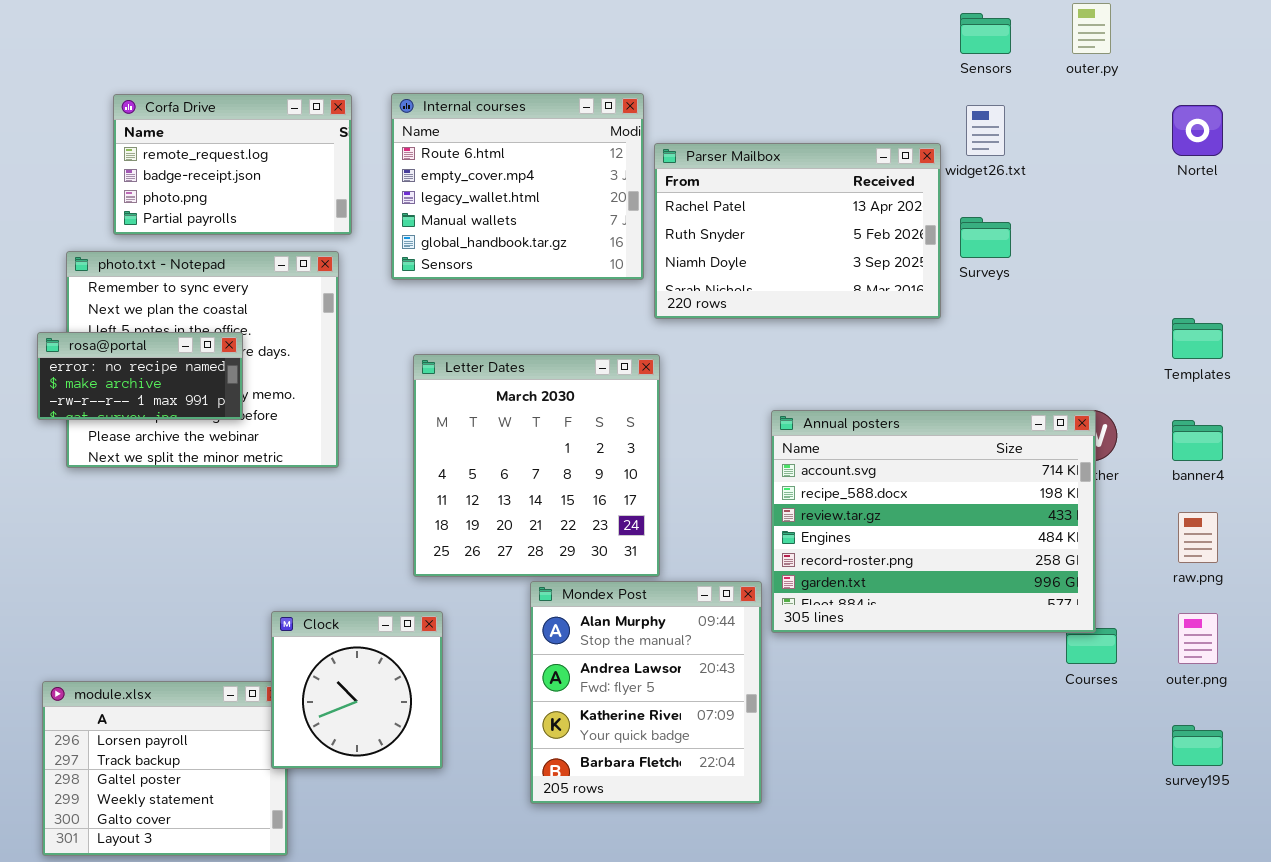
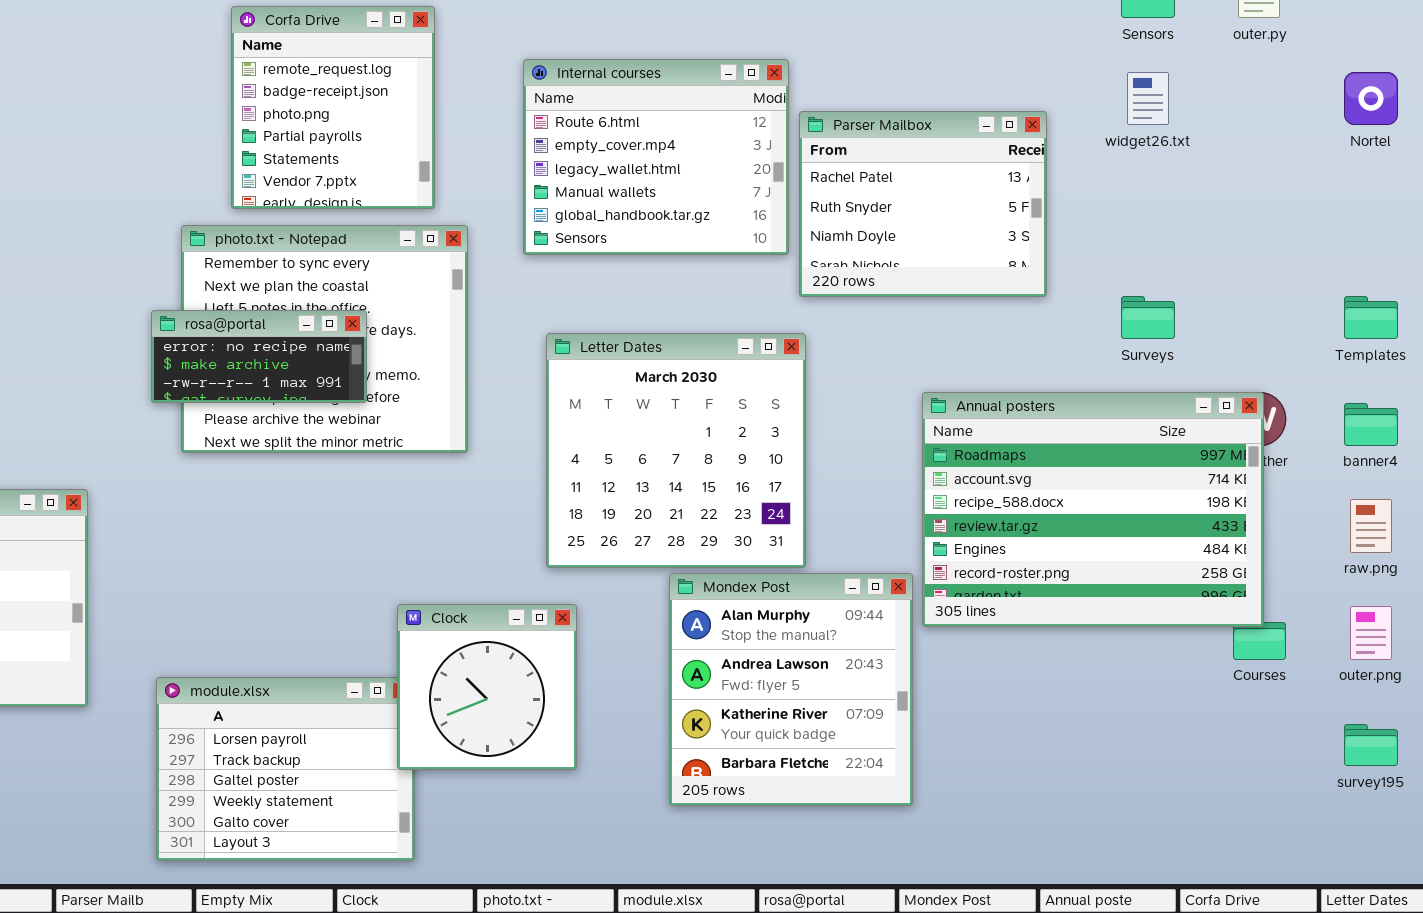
Corfa Drive: [113,94,352,235] -> [231,6,435,209], resized
Parser Mailbox: [654,143,941,319] -> [799,111,1047,297], resized
Surveys: [960,217,1011,258] -> [1121,296,1175,339], moved
Annual posters: [771,410,1096,633] -> [922,392,1264,627], scrolled up 1 row

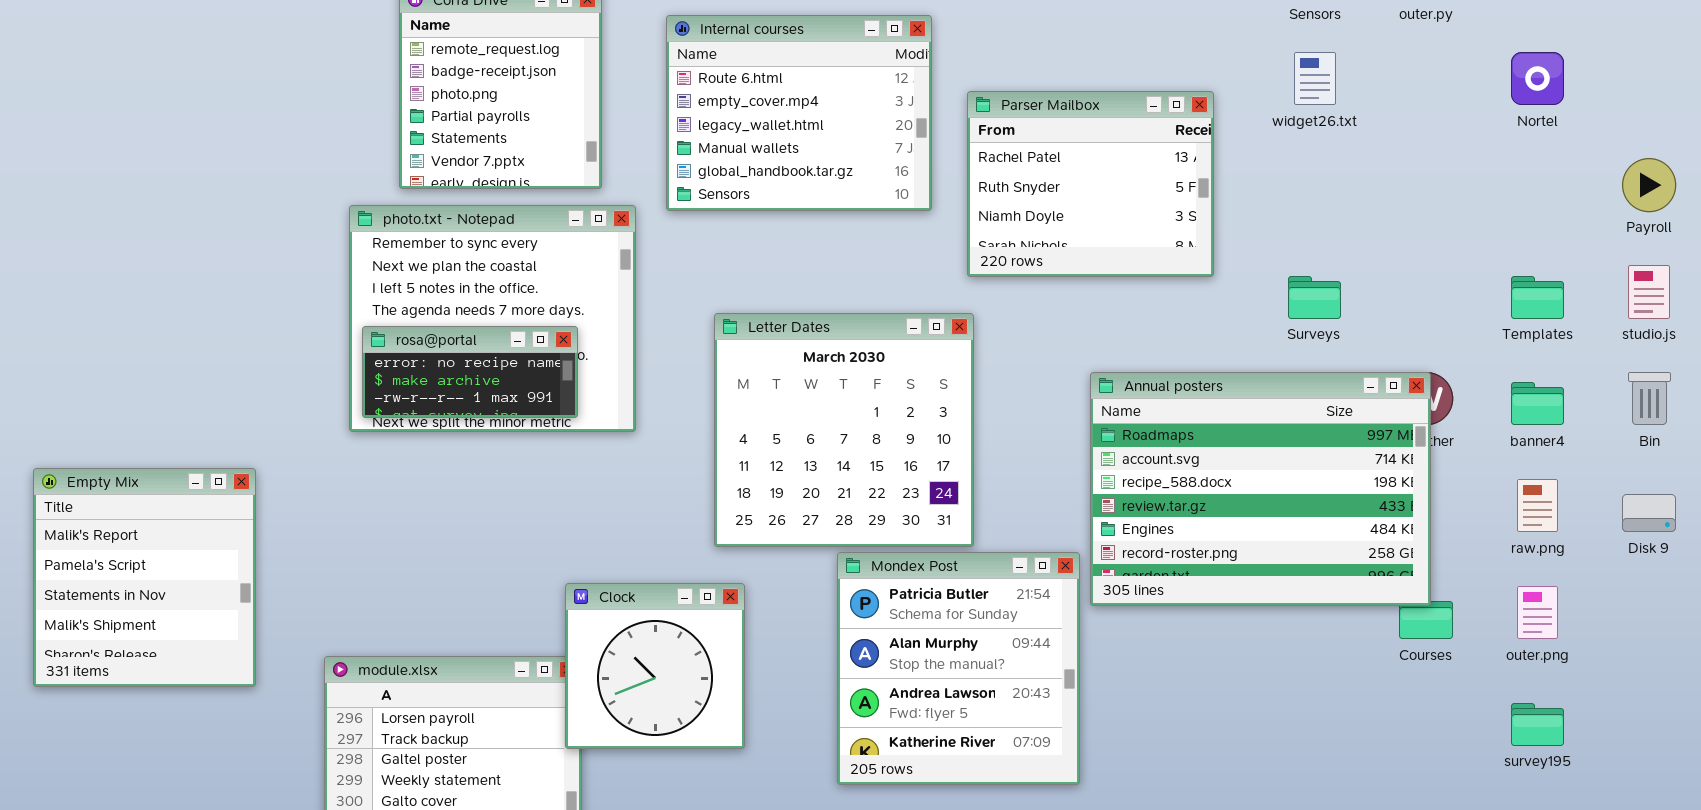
Internal courses: [523,59,789,255] -> [666,15,932,211], moved
rosa@portal: [151,310,367,403] -> [362,326,578,418], moved
Mondex Post: [669,573,913,806] -> [837,552,1080,785], scrolled up 1 row

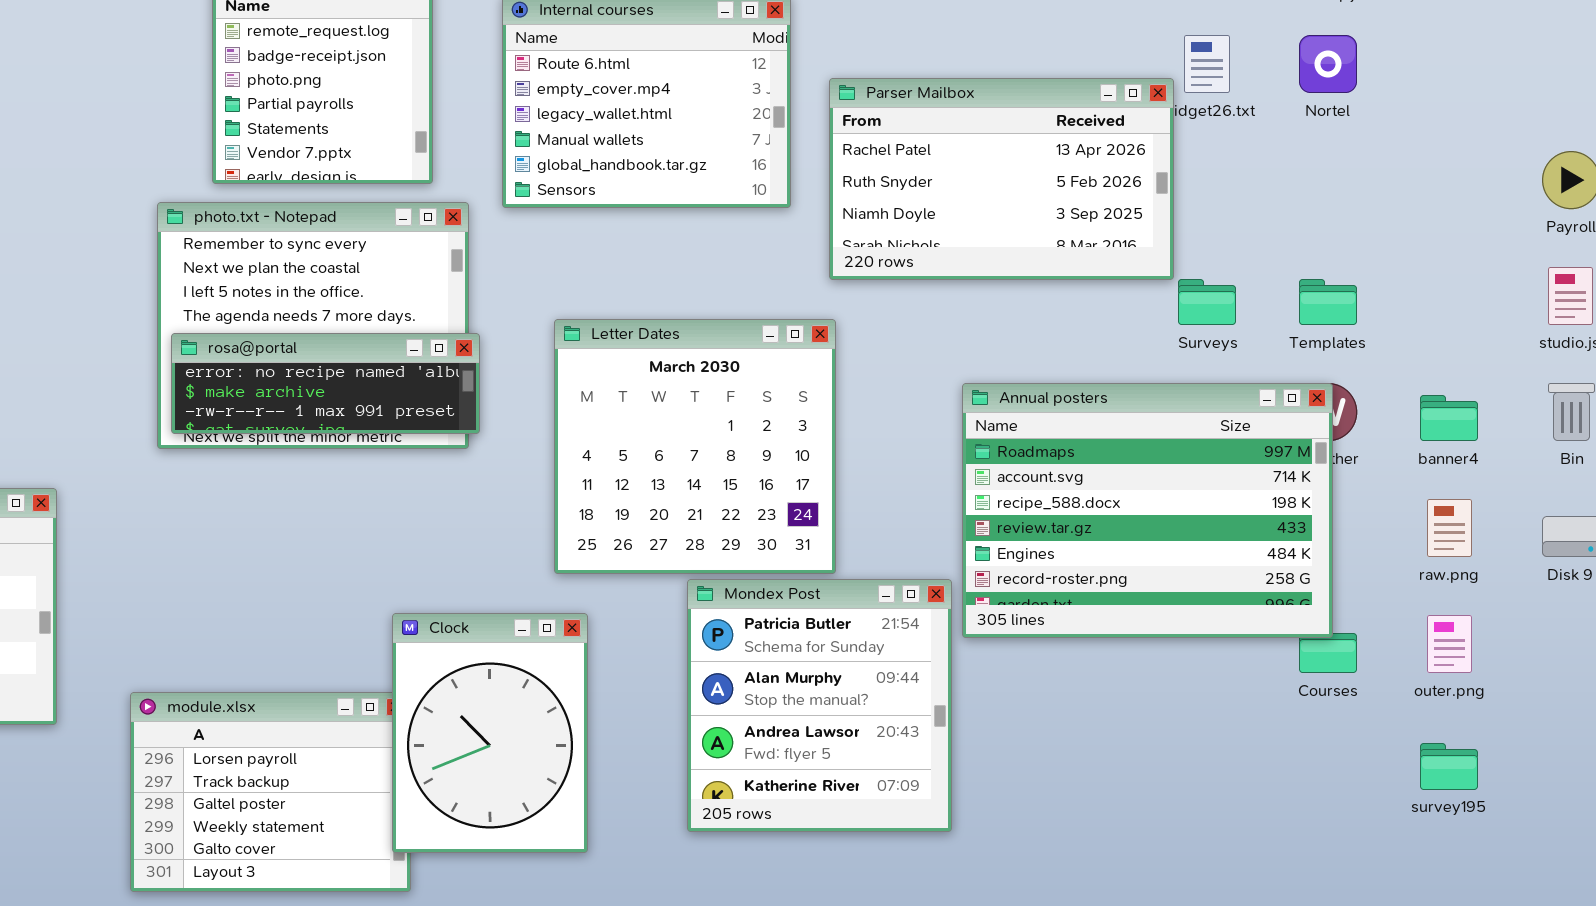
Nortel: [1511,52,1564,105] -> [1299,35,1357,93], moved
Parser Mailbox: [967,91,1214,277] -> [829,78,1174,280], resized
Templates: [1511,276,1564,319] -> [1299,279,1357,325], moved
rosa@portal: [362,326,578,418] -> [171,333,480,434], resized
Clock: [565,583,745,749] -> [392,613,588,853], resized

